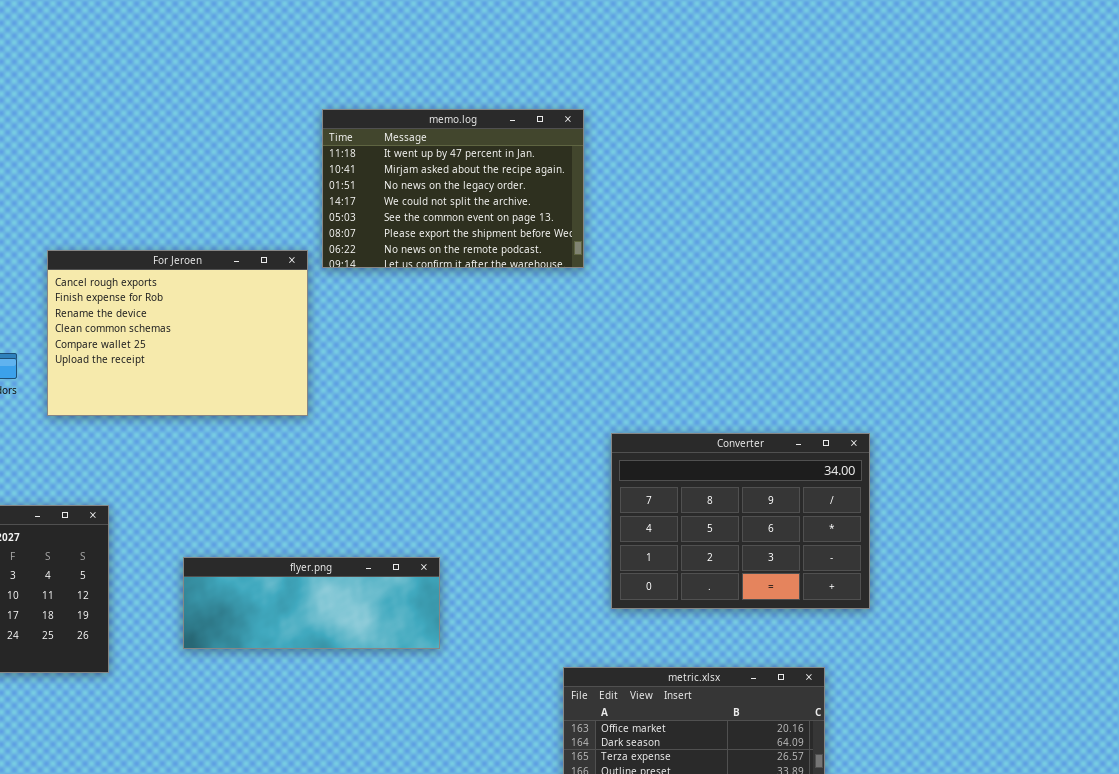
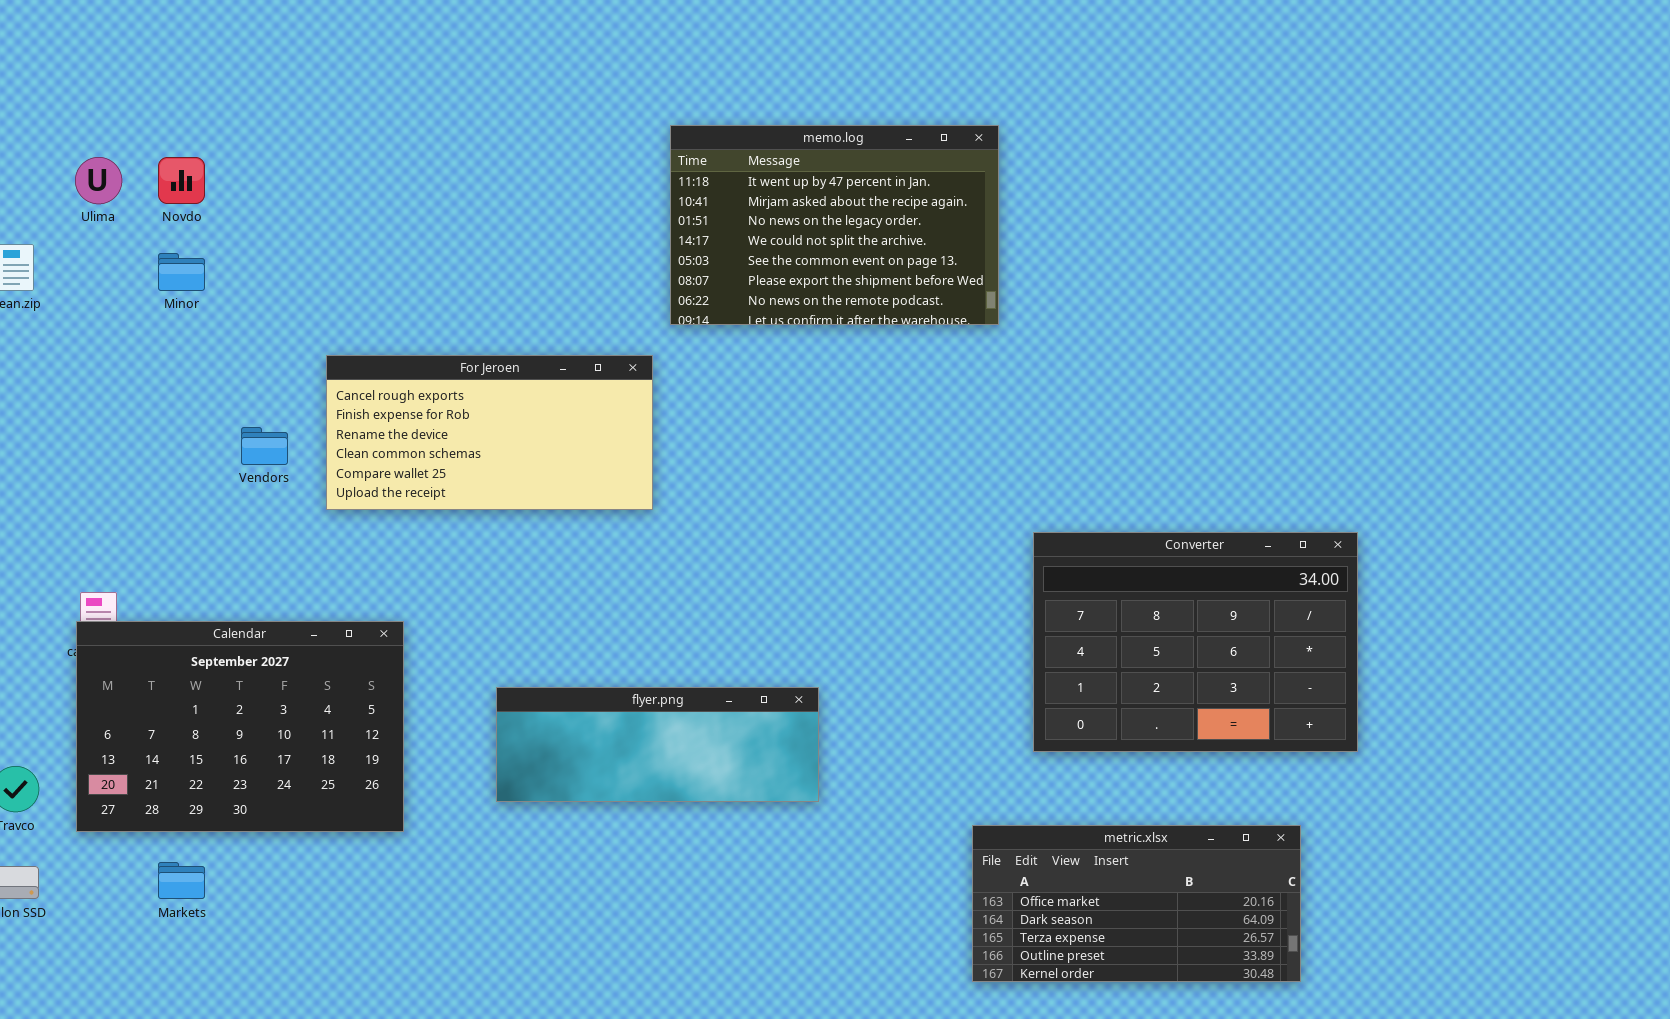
For Jeroen: [47,250,308,416] -> [326,355,653,510], resized

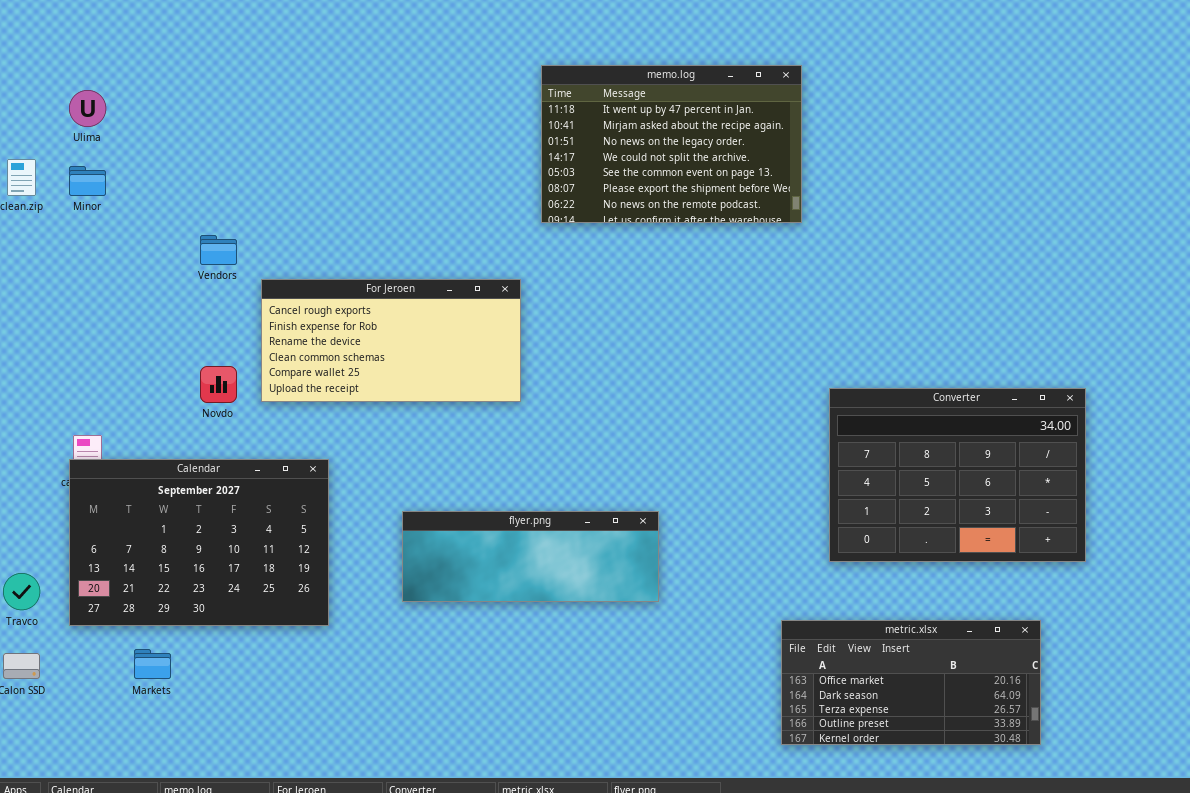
Novdo: [158,157,205,204] -> [200,366,237,403], moved
Minor: [158,253,205,291] -> [69,166,106,196], moved
For Jeroen: [326,355,653,510] -> [261,279,521,402], moved
Vendors: [241,427,288,465] -> [200,235,237,265], moved

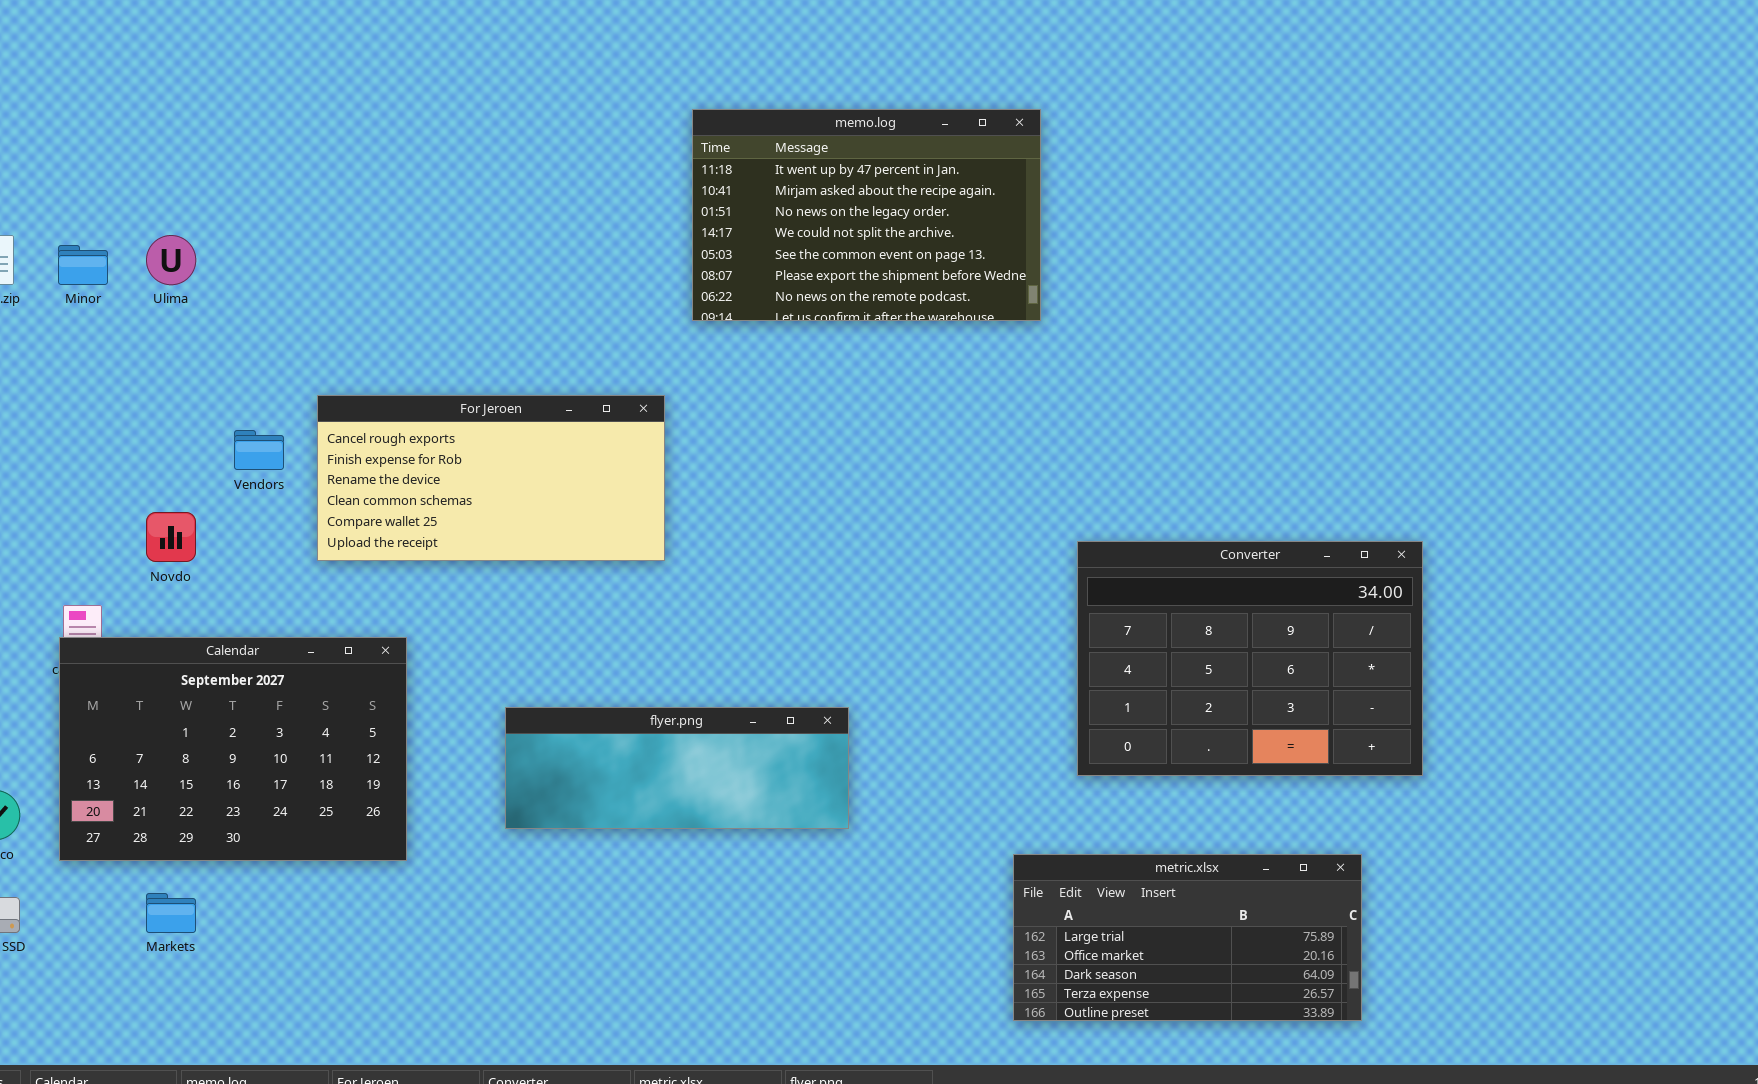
Ulima: [69,90,106,127] -> [146,235,196,285], moved
Vendors: [200,235,237,265] -> [234,430,284,470], moved
Novdo: [200,366,237,403] -> [146,512,196,562], moved
metric.xlsx: [781,620,1041,745] -> [1013,854,1362,1021], scrolled up 1 row

